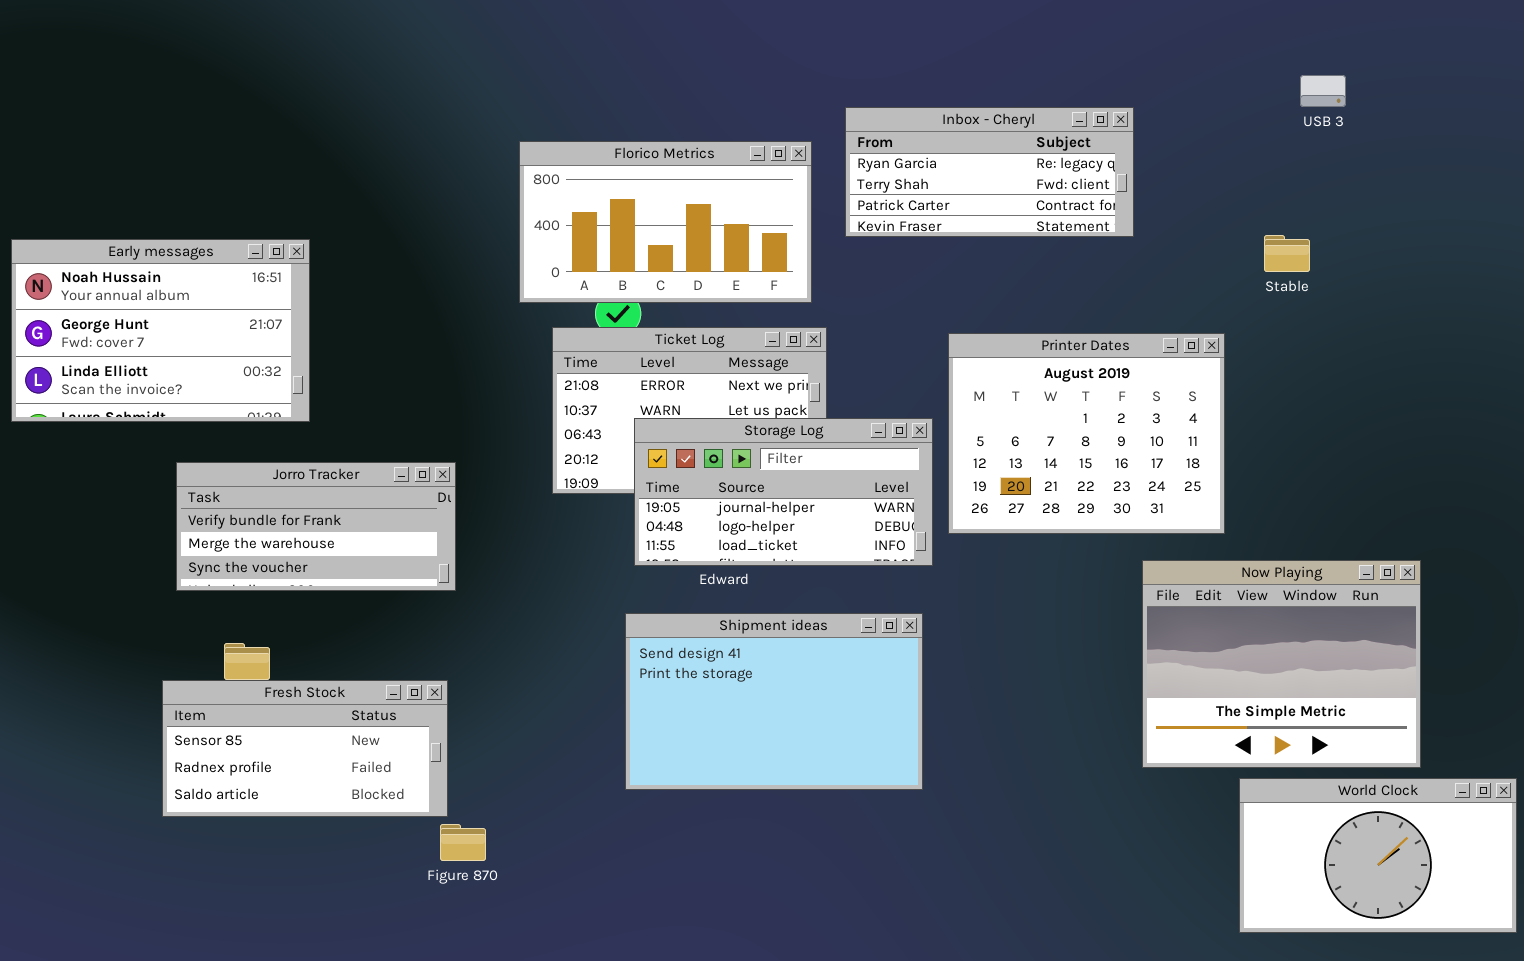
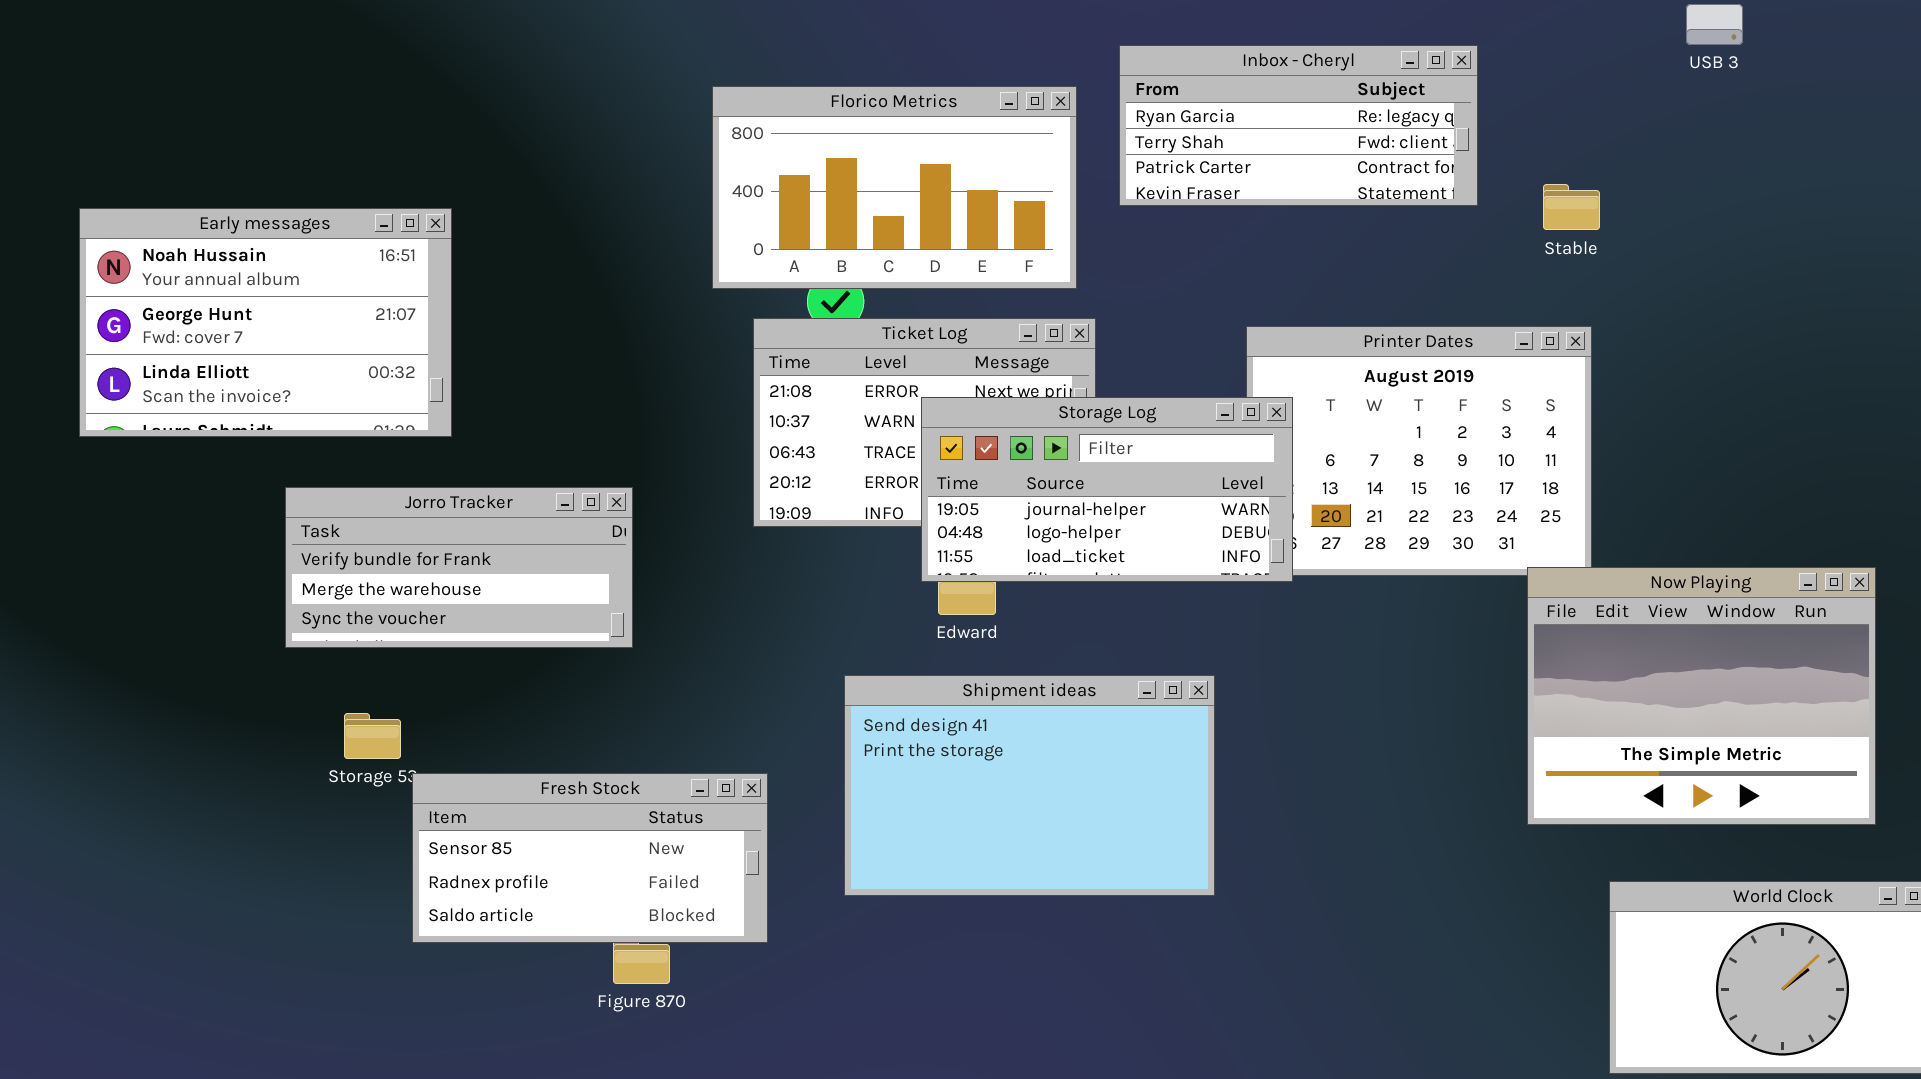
Stable: [1264,235,1310,272] -> [1543,184,1600,230], moved
Storage Log: [634,418,933,566] -> [921,397,1293,582], moved
Now Playing: [1142,560,1421,768] -> [1527,567,1876,825], moved
Fresh Stock: [162,680,448,817] -> [412,773,768,943], moved

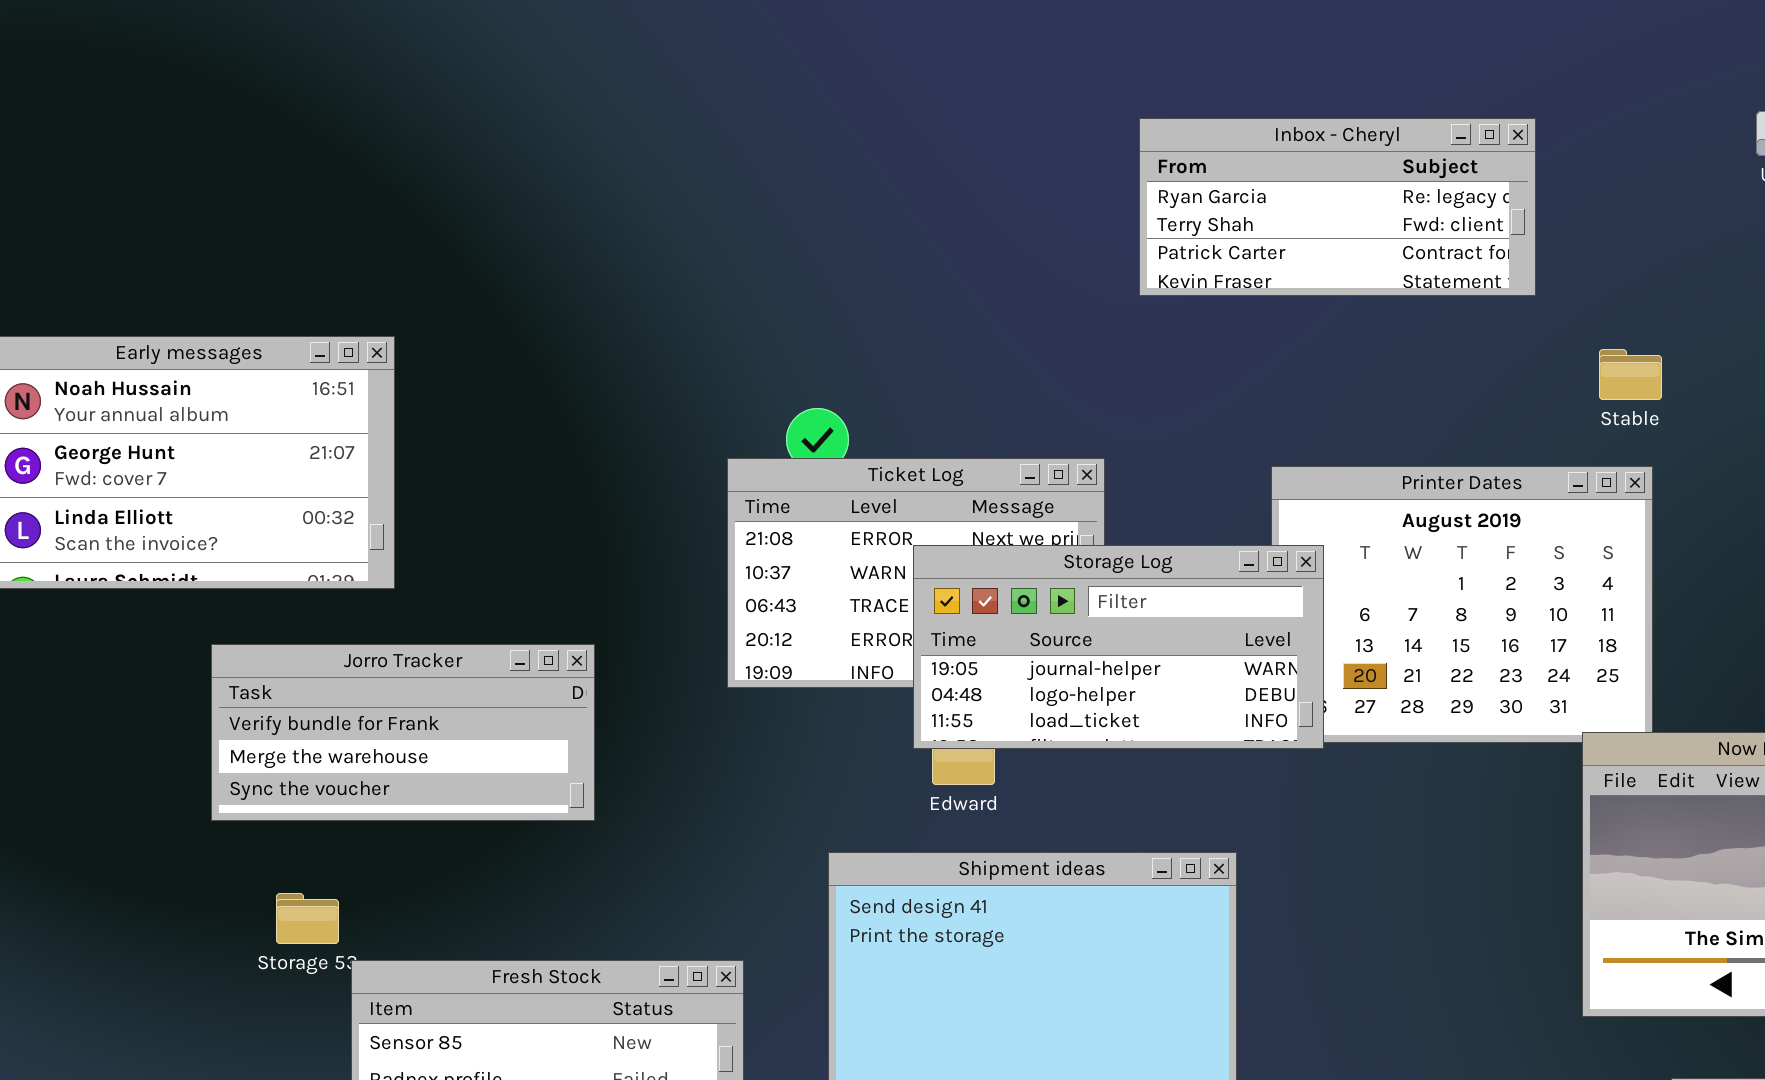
Inbox - Cheryl: [1119,45,1478,206] -> [1139,118,1536,296], moved
Florico Metrics: [712,86,1077,289] -> none, closed
Stable: [1543,184,1600,230] -> [1599,349,1662,400], moved

